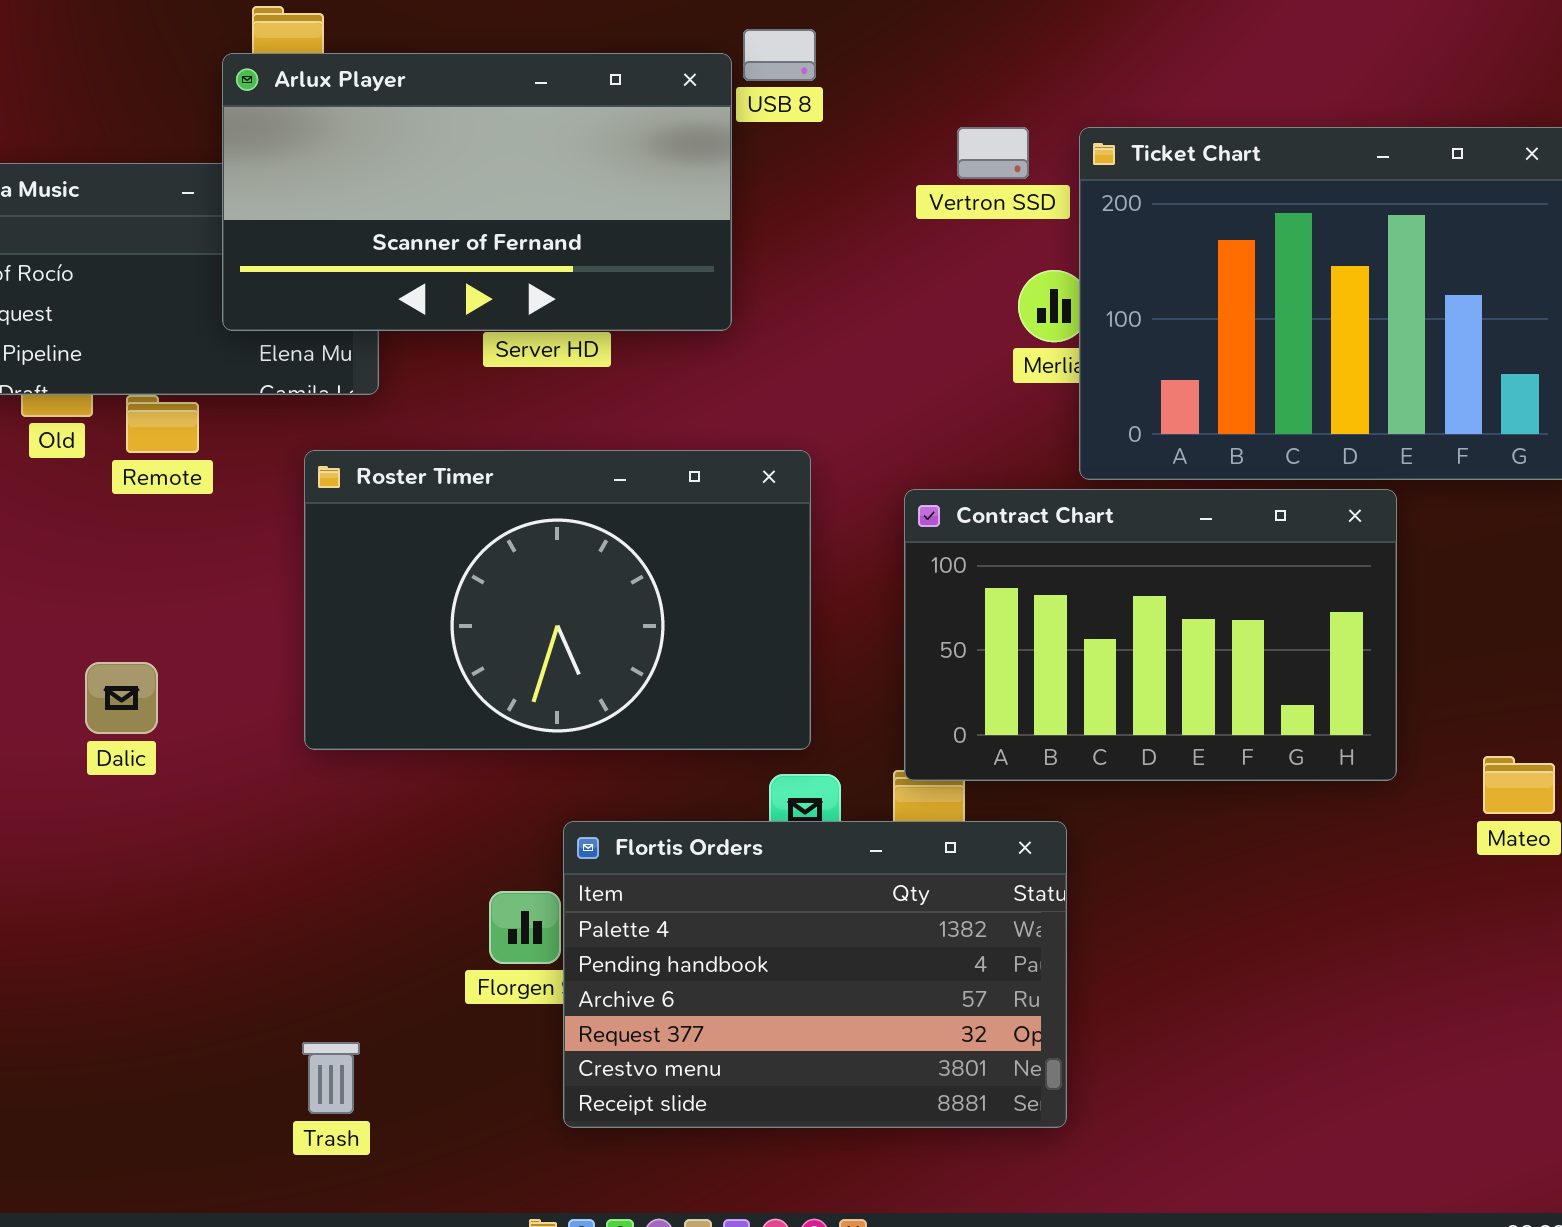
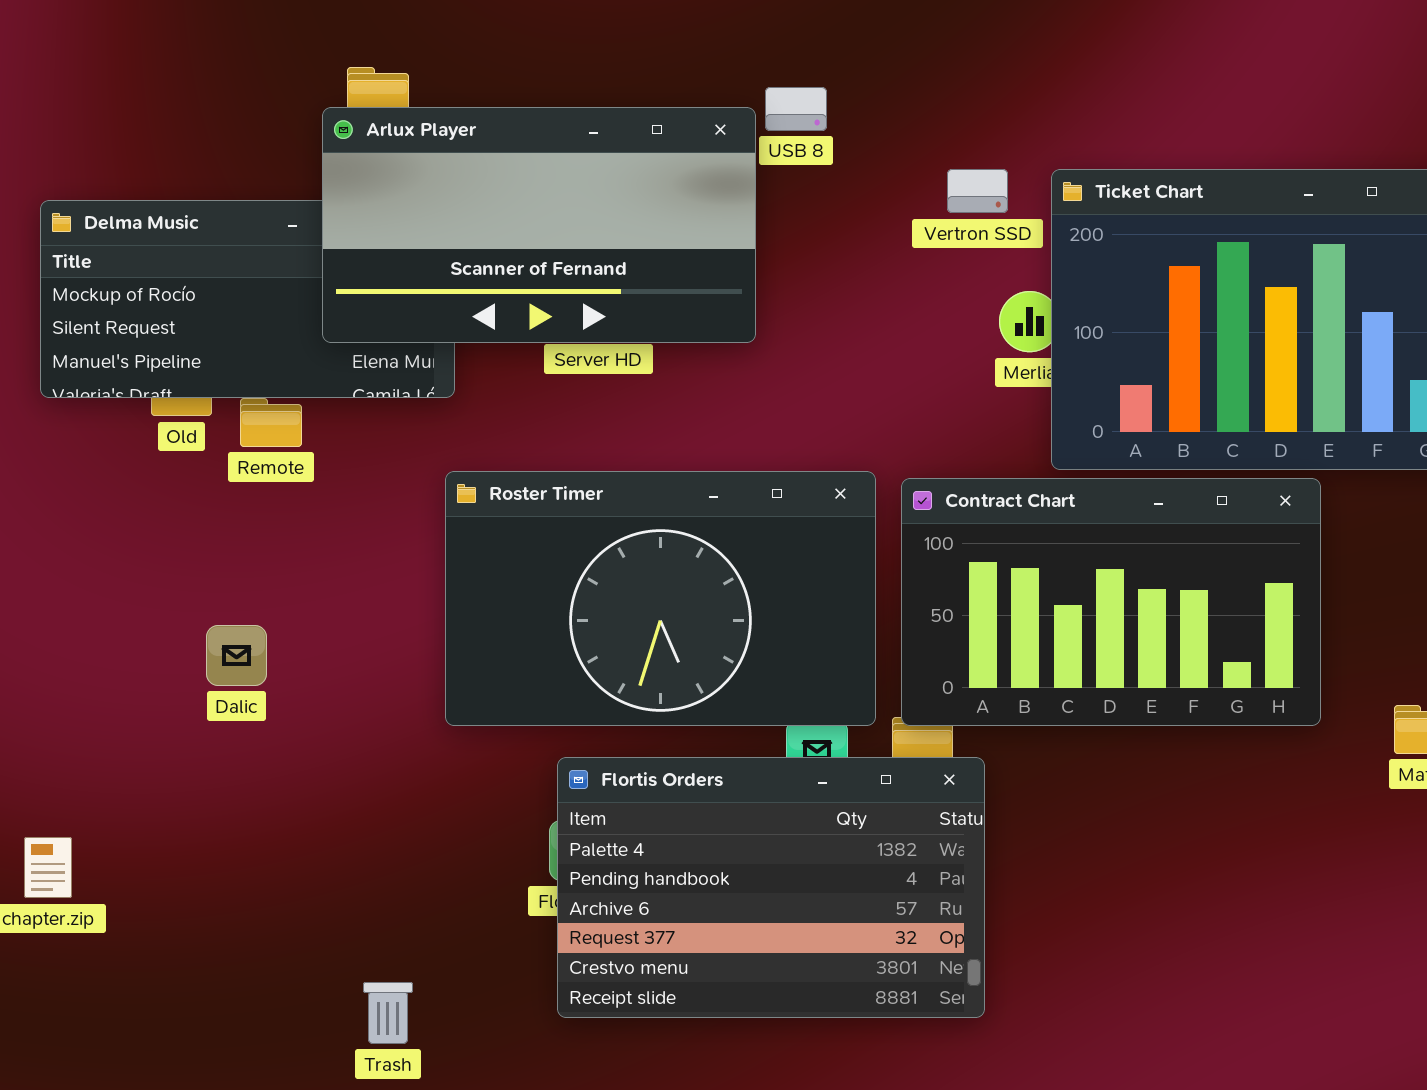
Roster Timer: [304,450,811,750] -> [445,471,876,726], moved
Flortis Orders: [563,821,1067,1128] -> [557,757,985,1018], moved
Trash: [302,1042,360,1114] -> [363,982,413,1044], moved

